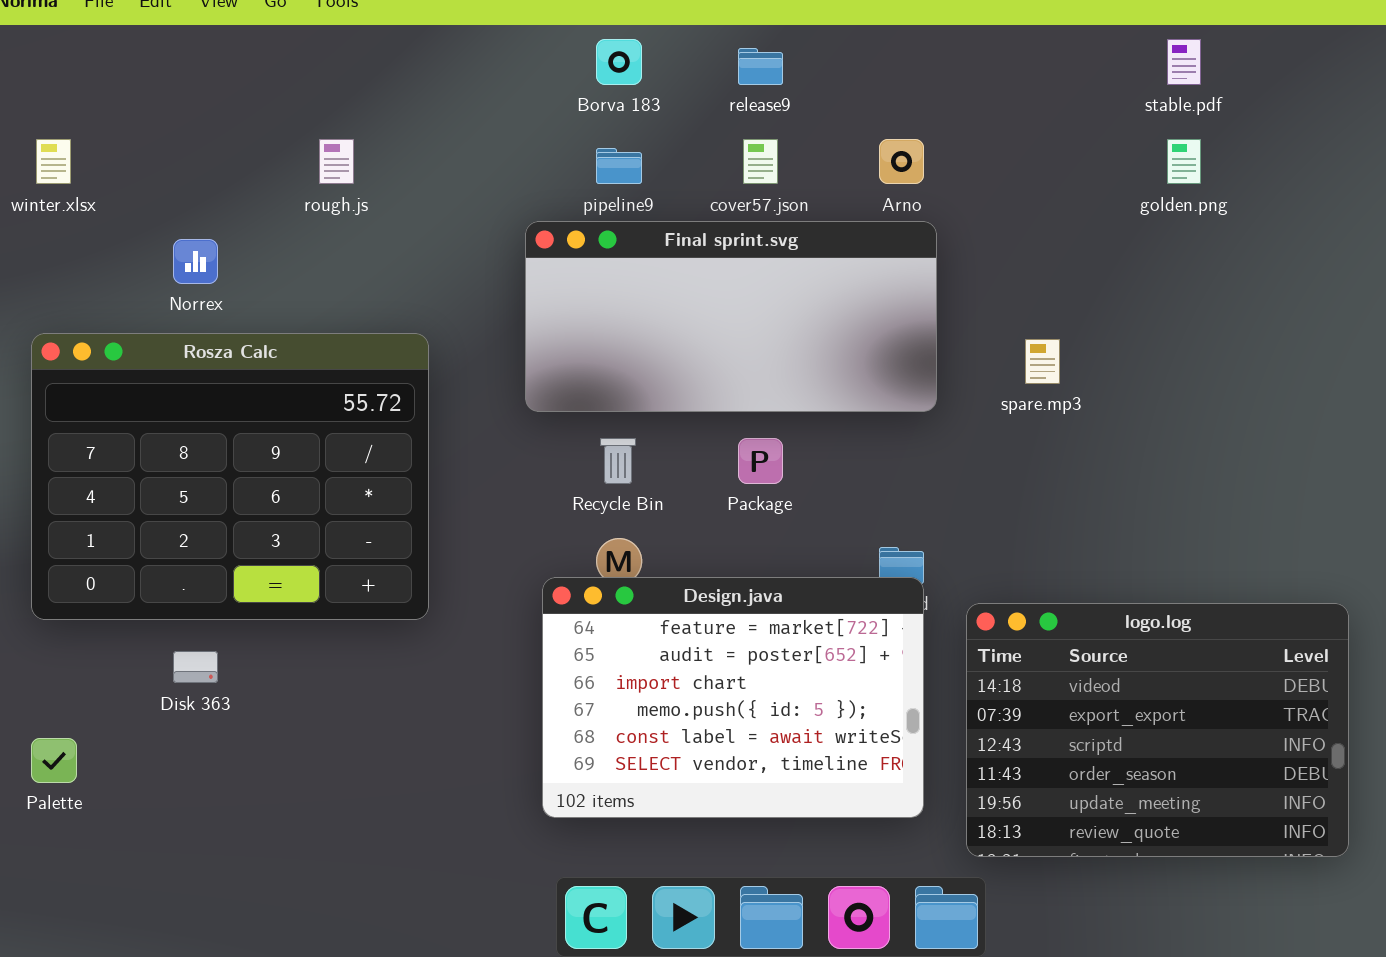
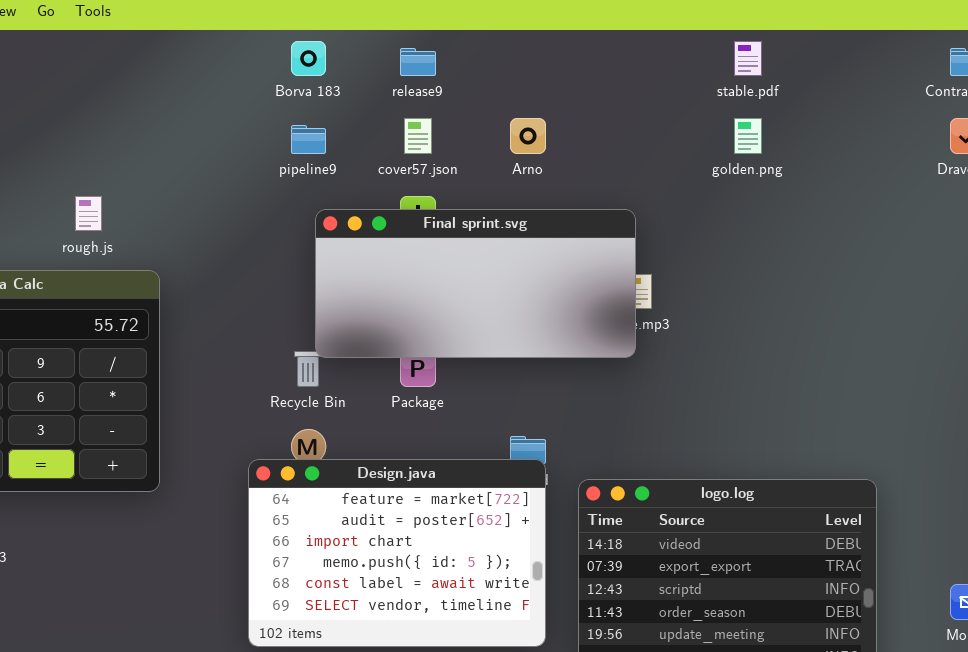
rough.js: [319,139,354,184] -> [75,196,102,231], moved
Final sprint.svg: [525,221,937,412] -> [315,209,636,358], moved

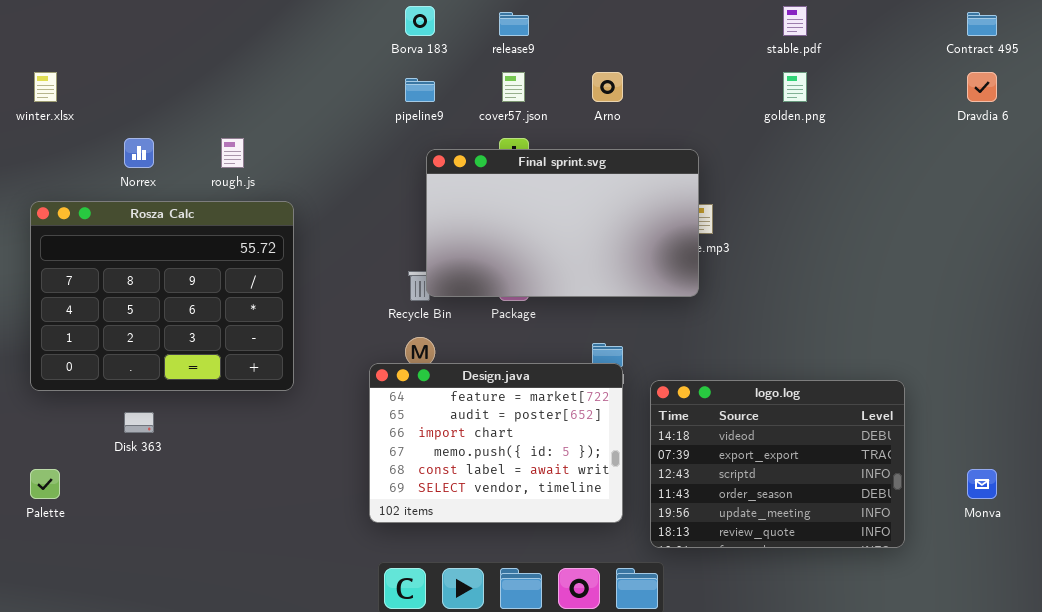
Final sprint.svg: [315,209,636,358] -> [426,149,699,297], resized

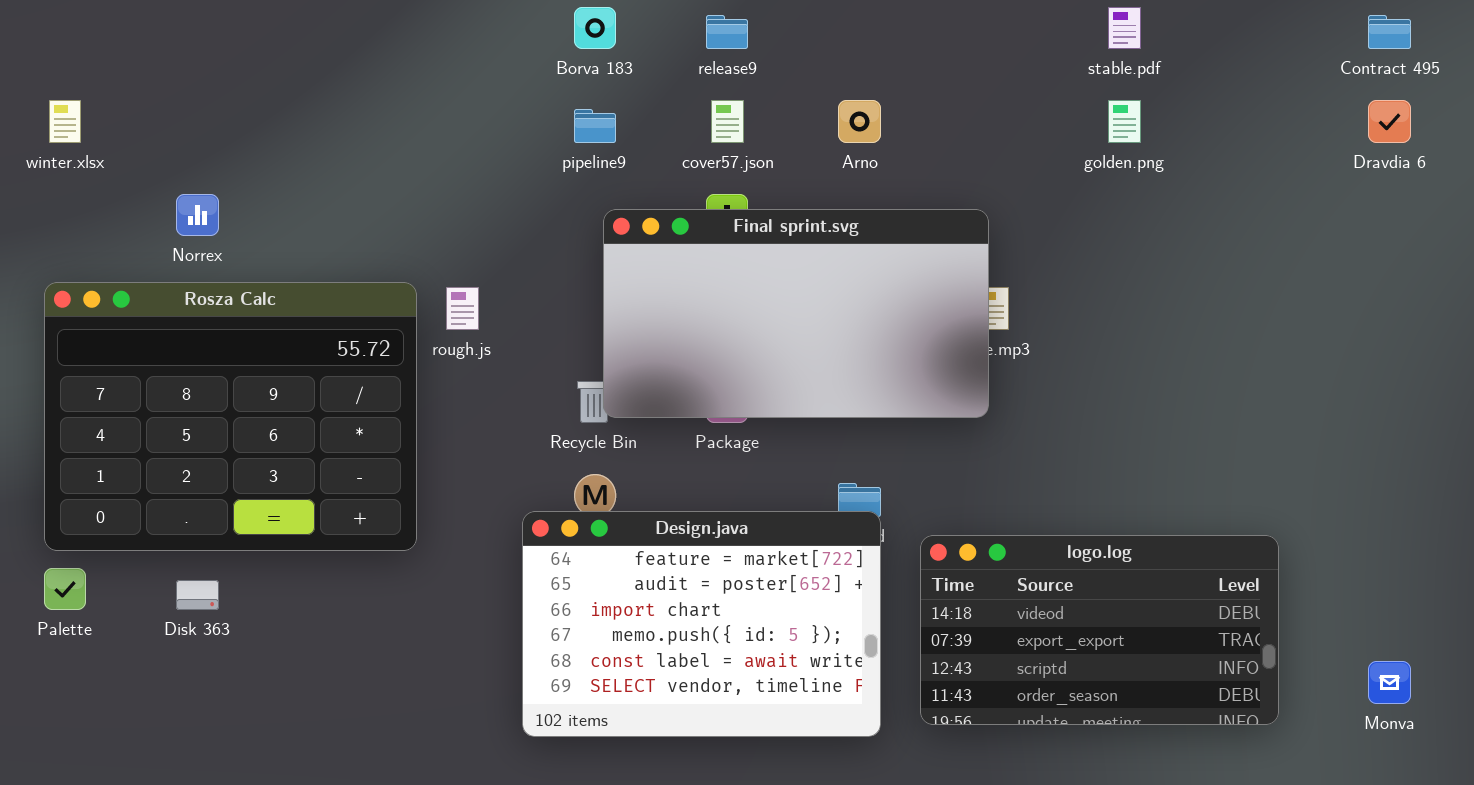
rough.js: [221,138,244,168] -> [446,287,479,330], moved
logo.log: [650,380,905,548] -> [920,535,1279,725], resized
Palette: [30,469,60,499] -> [44,568,86,610], moved

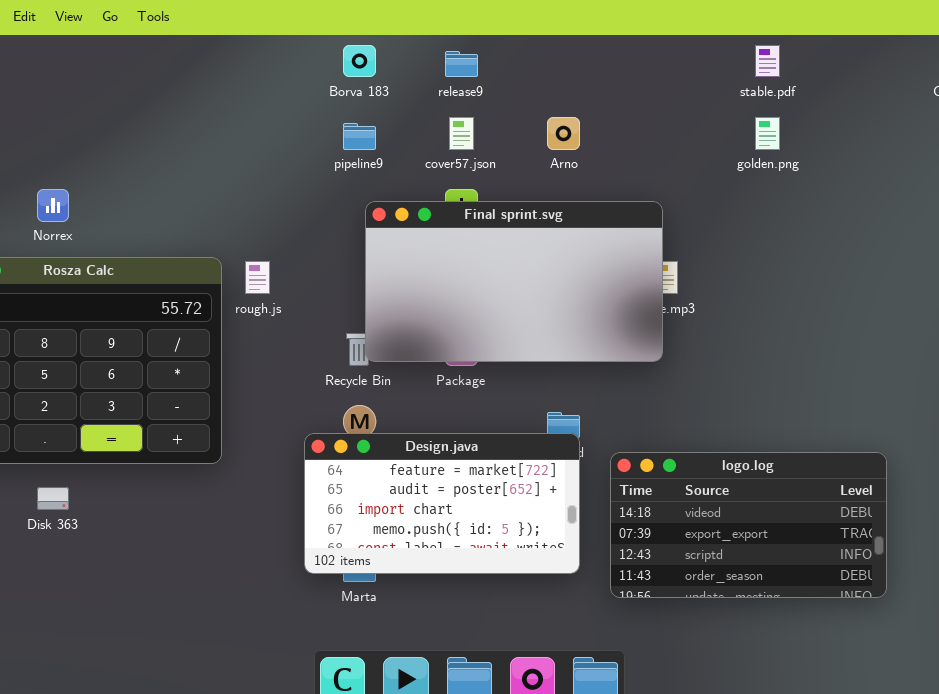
Design.java: [522,511,881,737] -> [304,433,580,574], resized

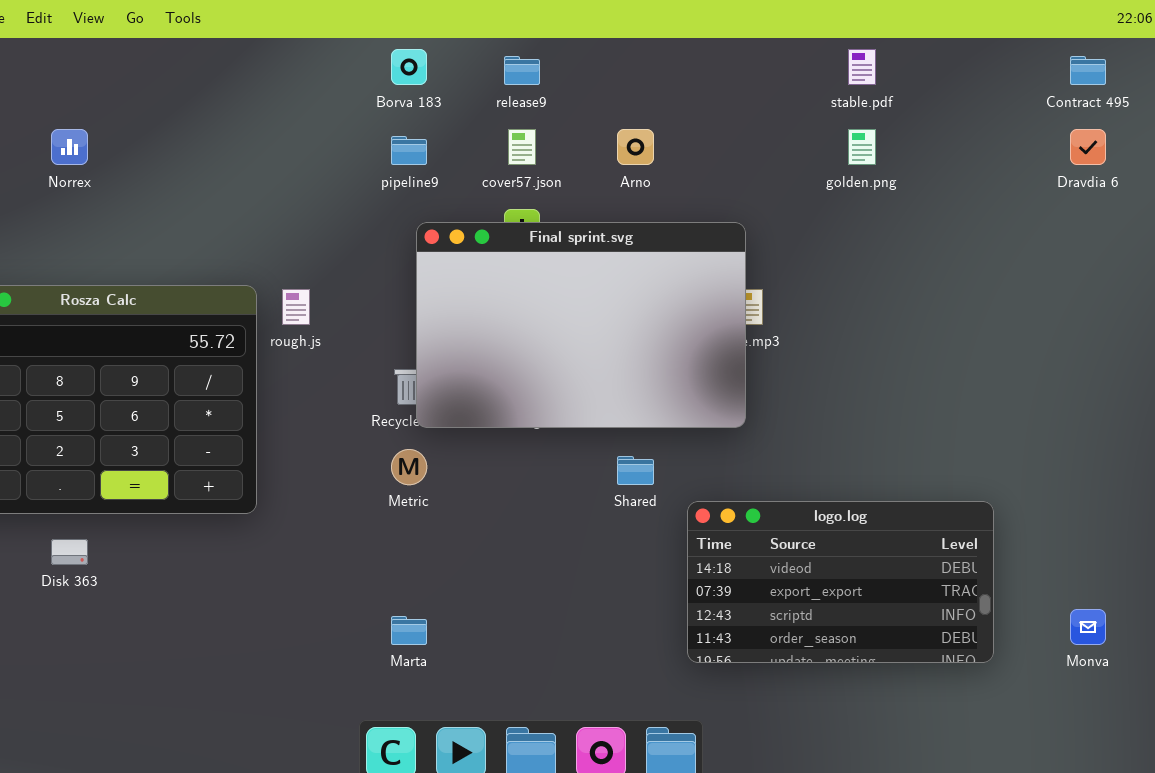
Norrex: [37,189,69,222] -> [51,129,88,165], moved
Final sprint.svg: [365,201,663,362] -> [416,222,746,428], resized
Design.java: [304,433,580,574] -> none, closed

